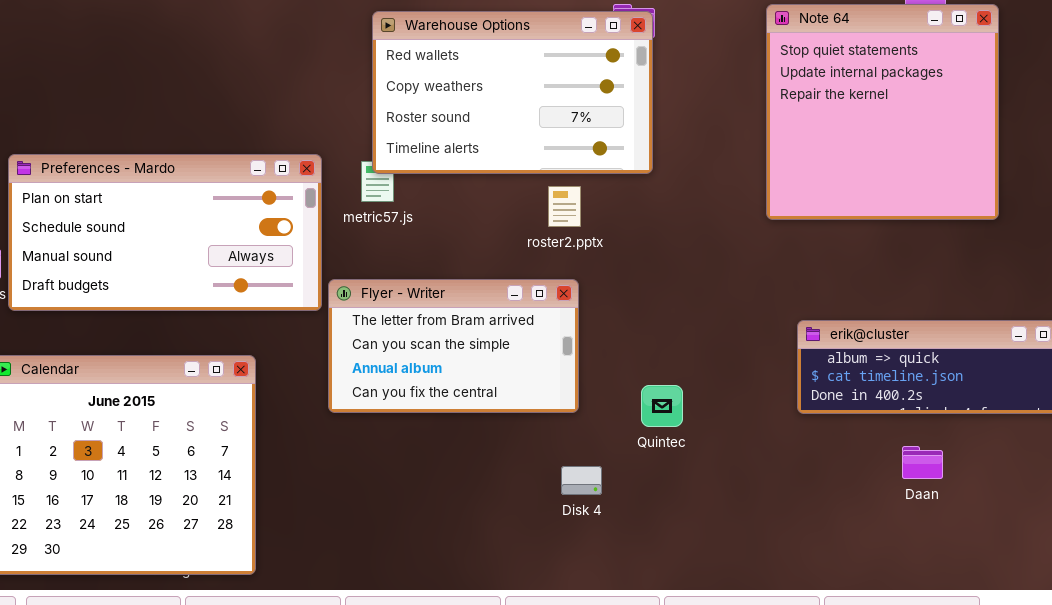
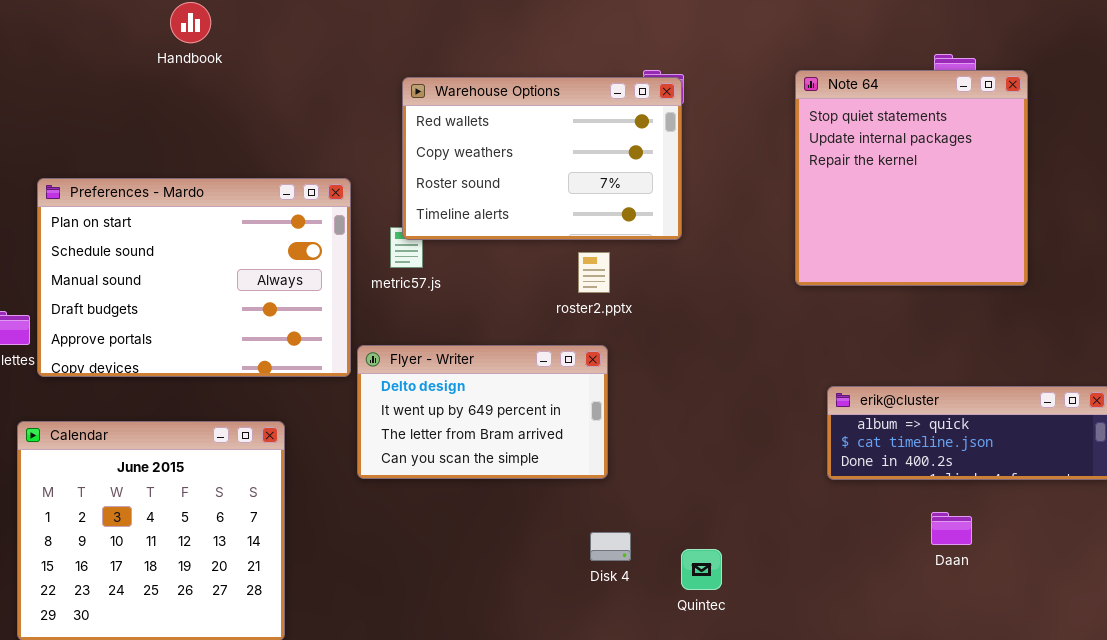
Preferences - Mardo: [8,154,322,311] -> [37,178,351,377], resized
Flyer - Writer: [328,279,579,413] -> [357,345,608,479], scrolled up 2 rows
Quintec: [641,385,683,427] -> [681,549,722,590], moved

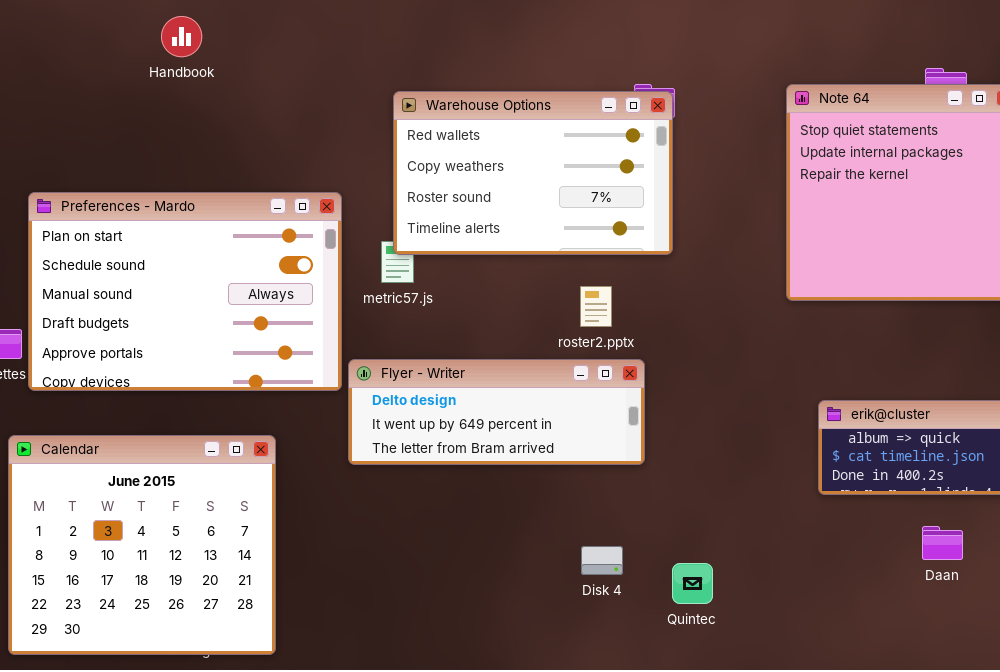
roster2.pptx: [578,252,610,293] -> [580,286,612,327], moved
Flyer - Writer: [357,345,608,479] -> [348,359,645,465], resized

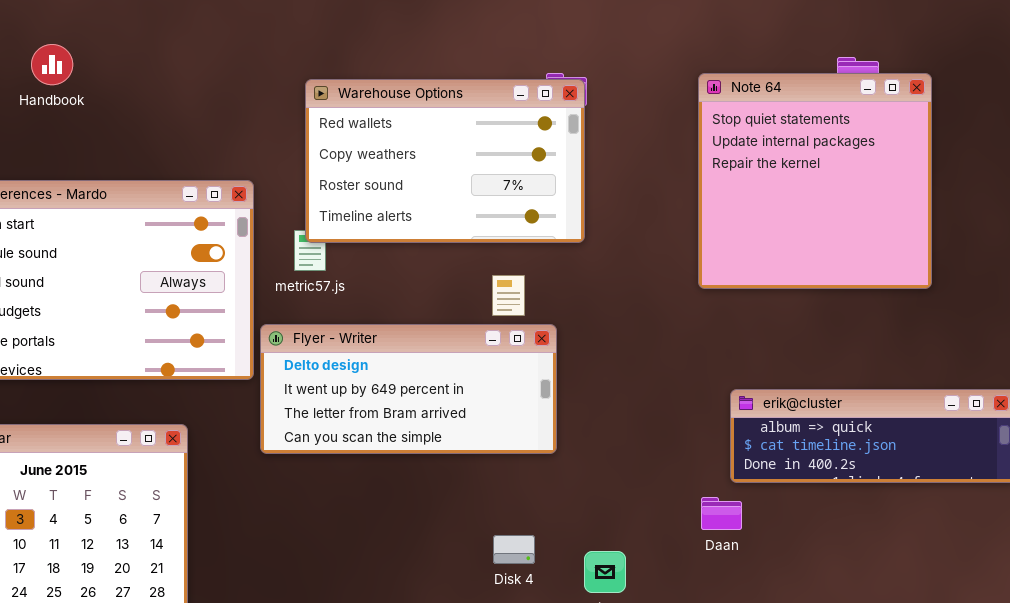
Handbook: [161,16,202,57] -> [31,44,73,85], moved
Flyer - Writer: [348,359,645,465] -> [260,324,557,454], resized
Daan: [922,526,963,560] -> [701,497,742,530], moved

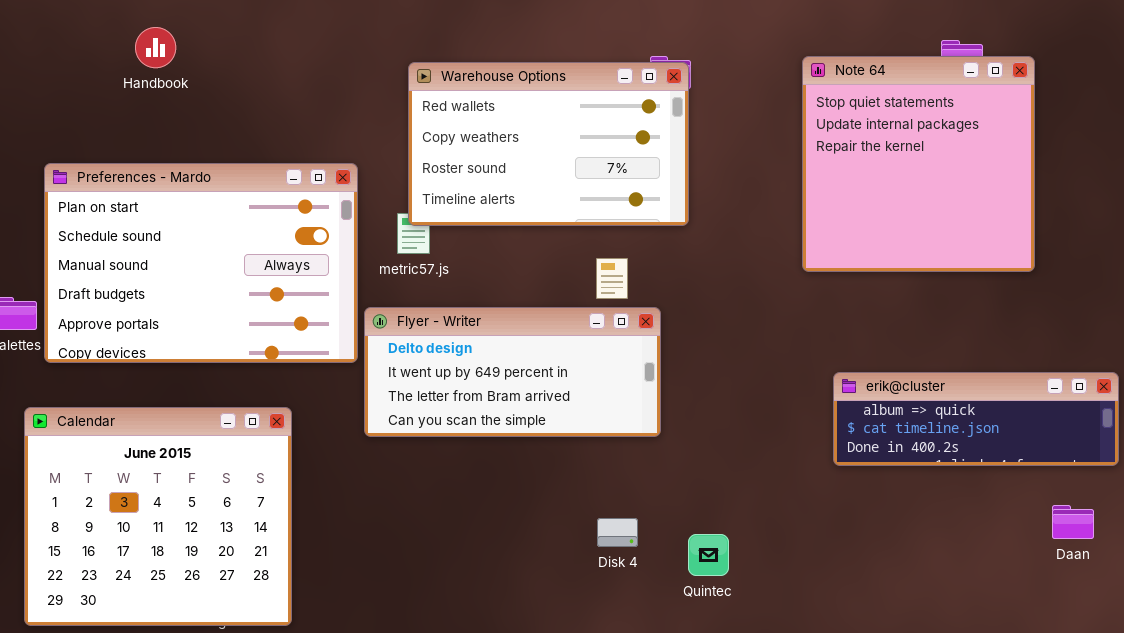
Daan: [701,497,742,530] -> [1052,505,1094,539], moved

